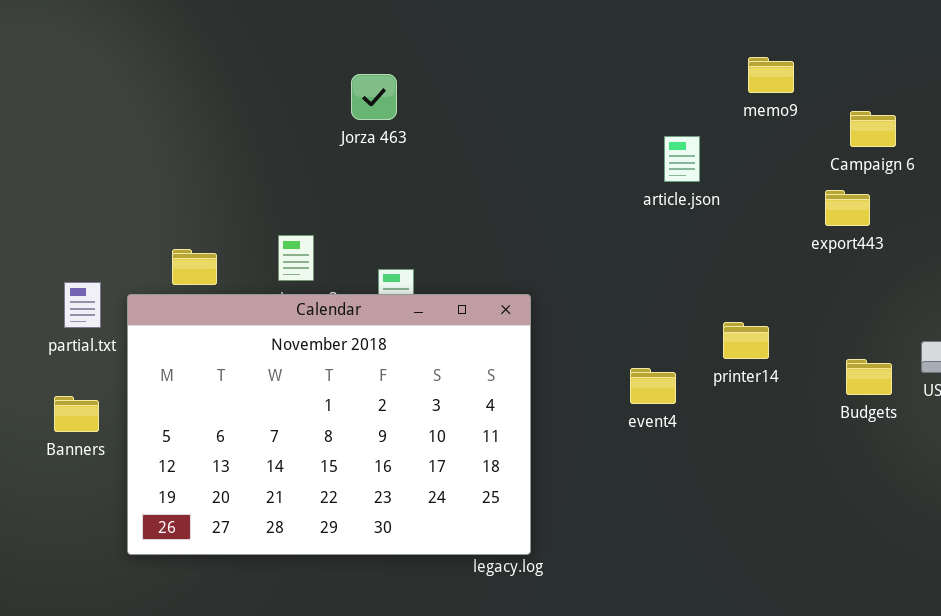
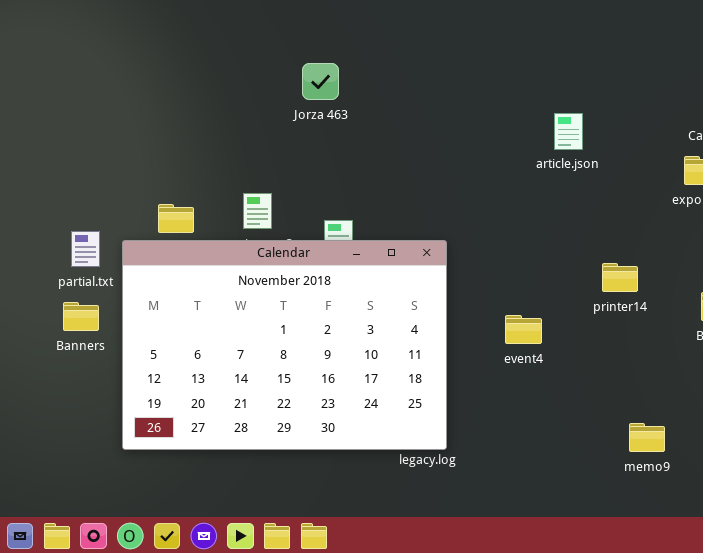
memo9: [748,57,794,93] -> [629,423,665,452], moved
event4: [630,368,676,404] -> [505,315,542,344], moved
Banners: [54,396,99,432] -> [63,302,99,331], moved

